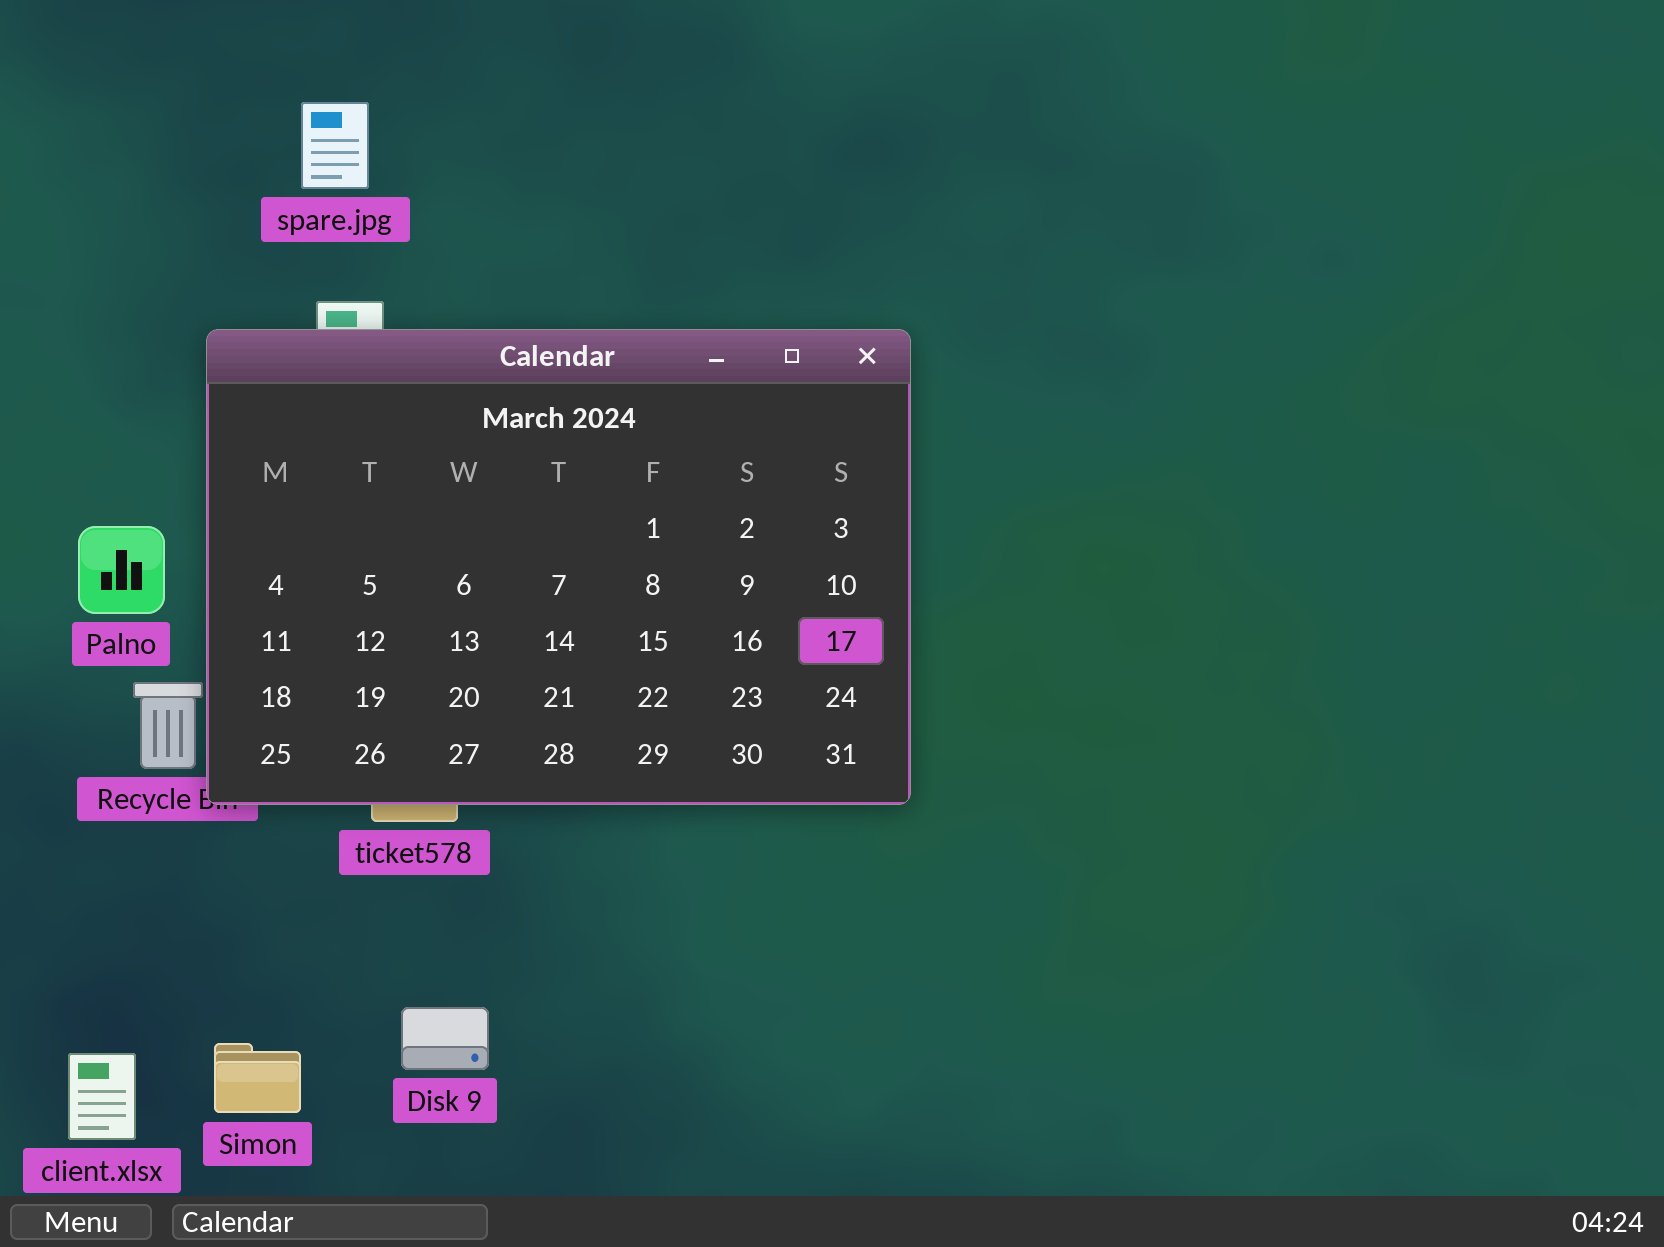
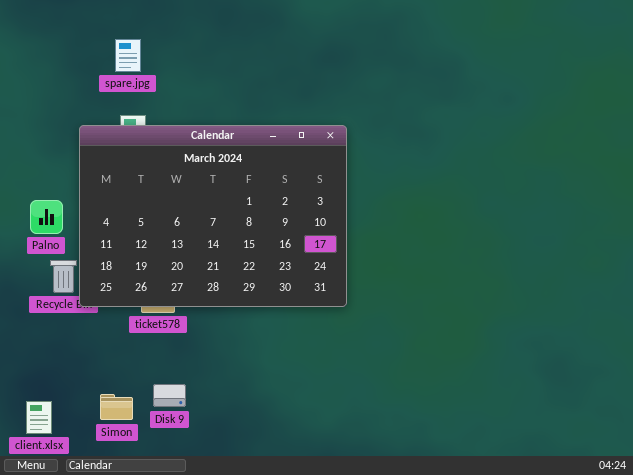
Simon: [214,1043,301,1113] -> [100,394,133,420], moved

